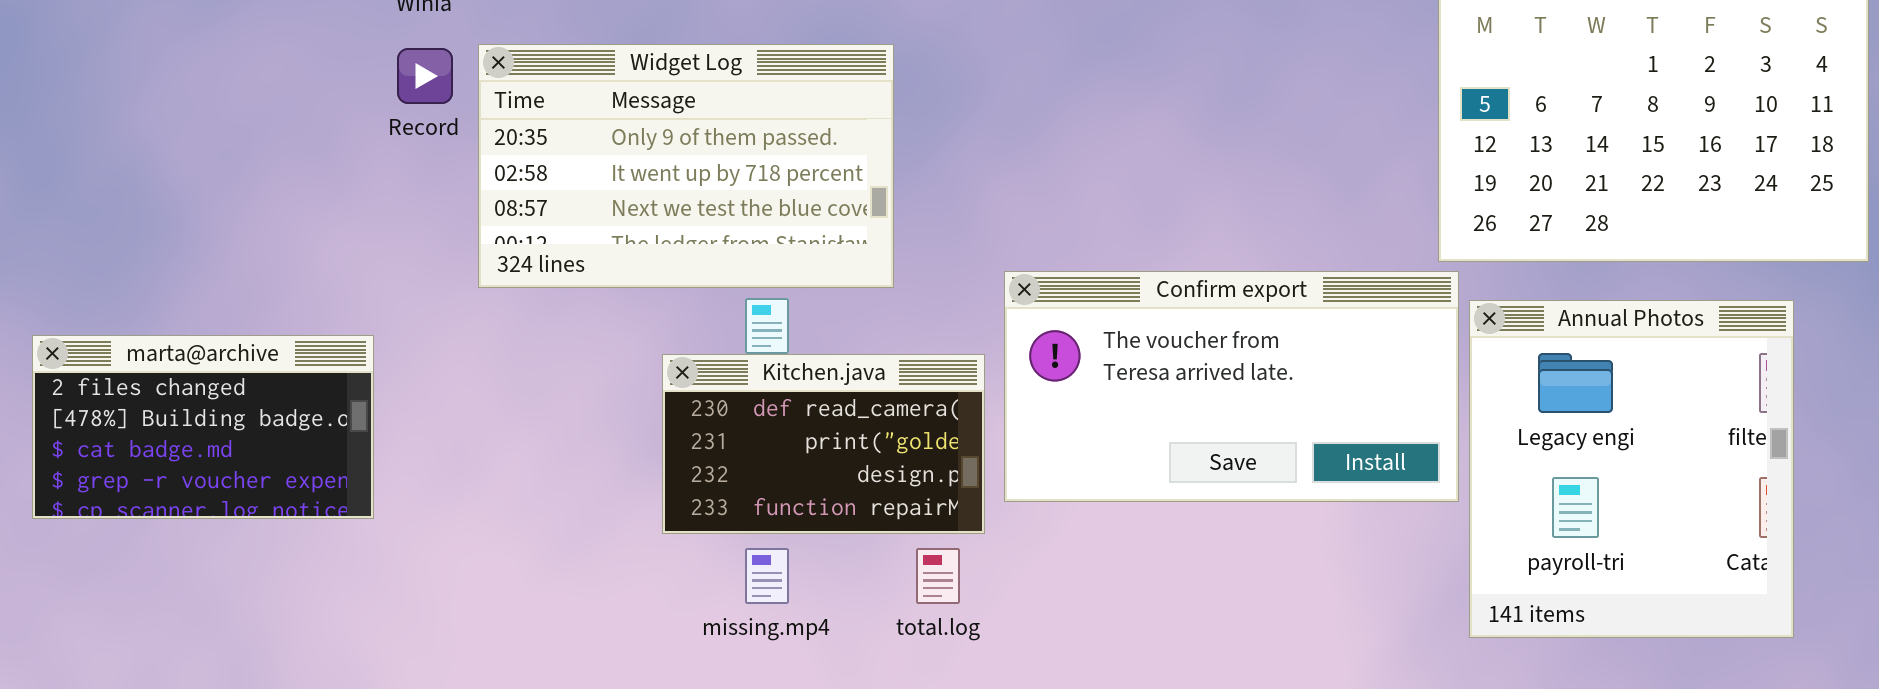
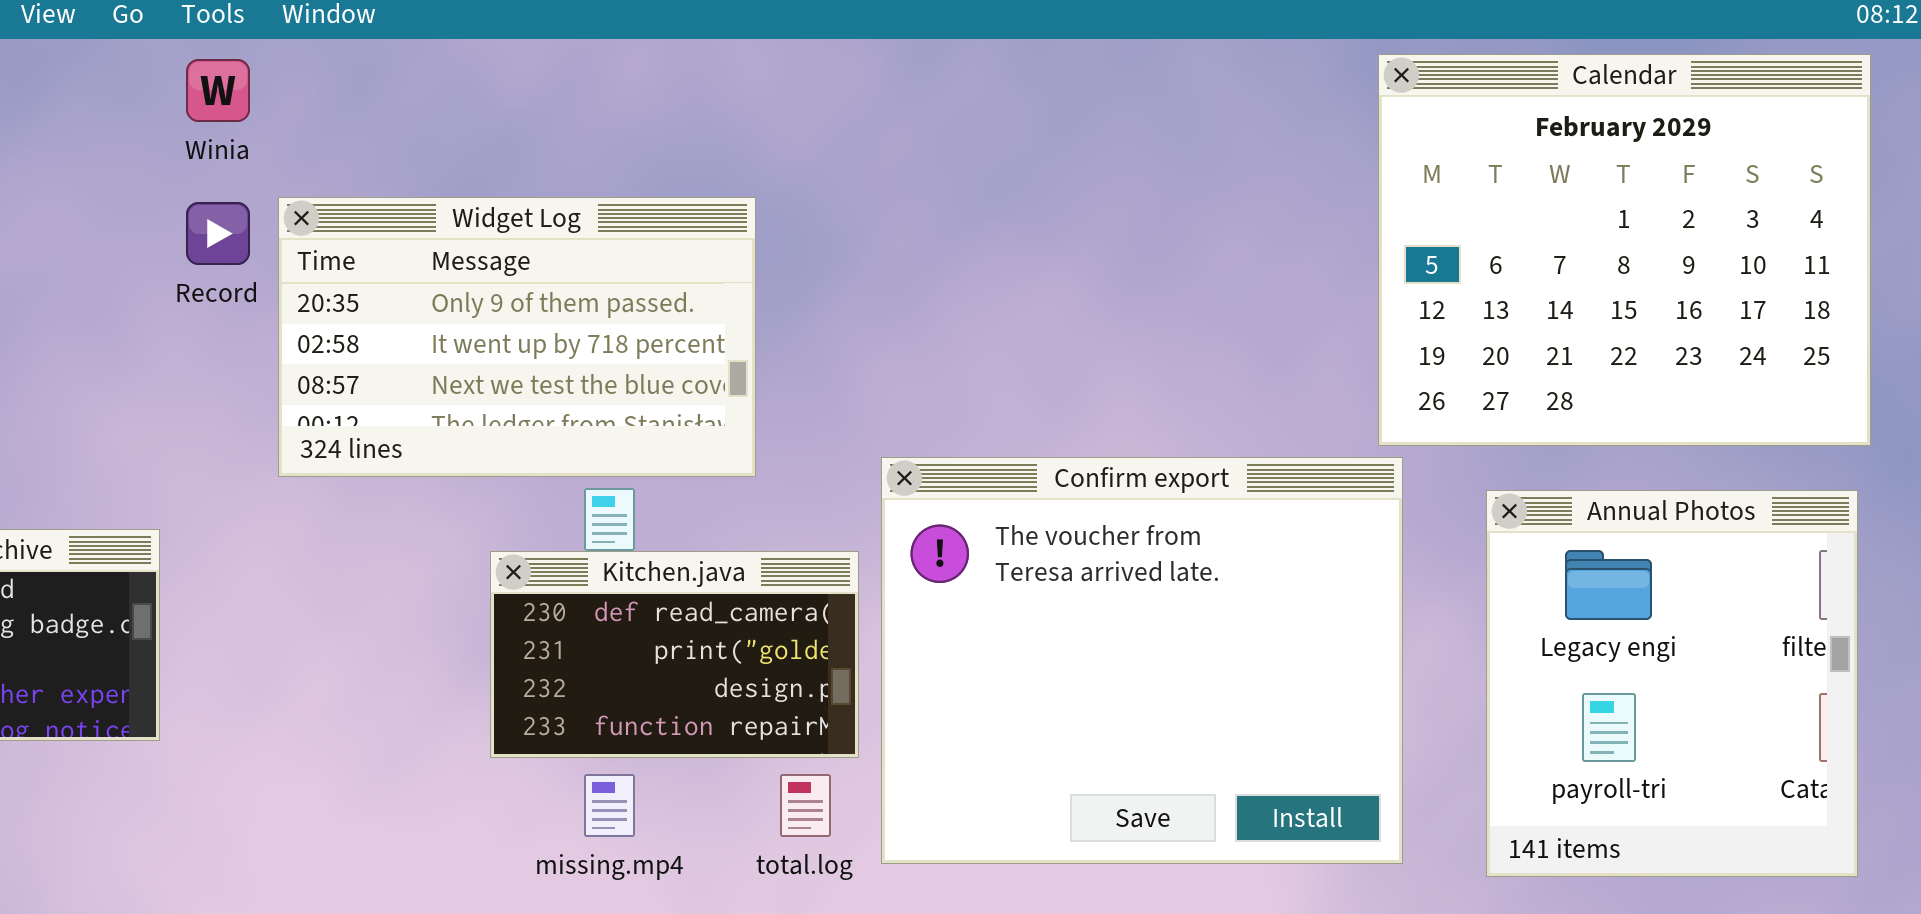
Confirm export: [1004,271,1459,502] -> [881,457,1403,864], resized
Annual Photos: [1469,300,1794,638] -> [1486,490,1858,877], moved

